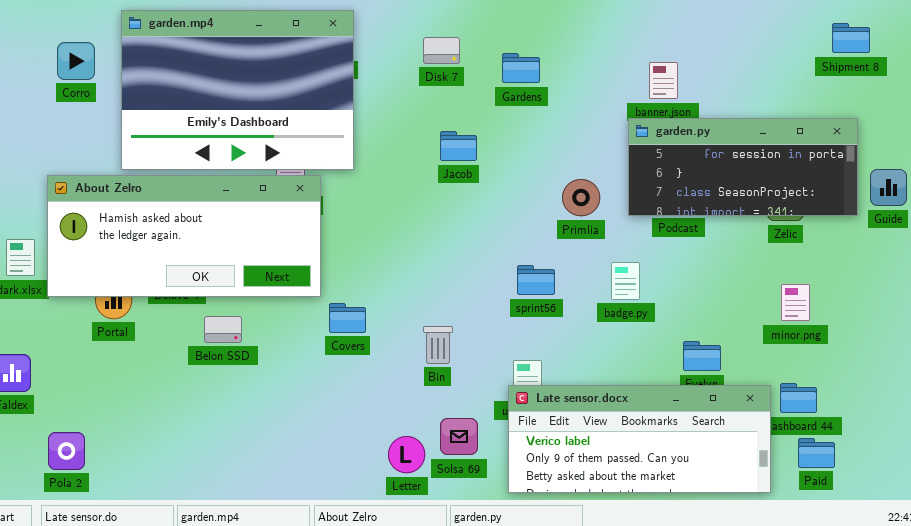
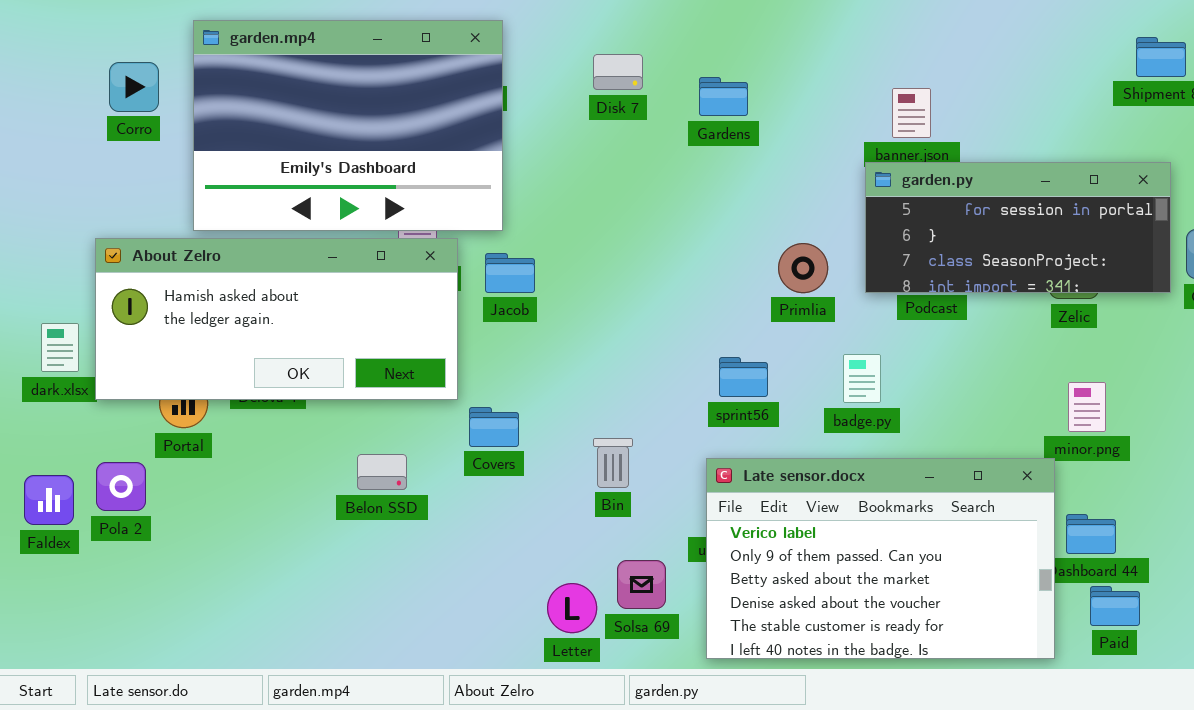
Jacob: [440,131,477,161] -> [485,253,535,293], moved
Belon SSD: [204,316,242,343] -> [357,454,407,490], moved
Late sensor.docx: [508,385,771,493] -> [706,458,1055,659], resized
Pola 2: [48,432,85,470] -> [96,462,146,511], moved

